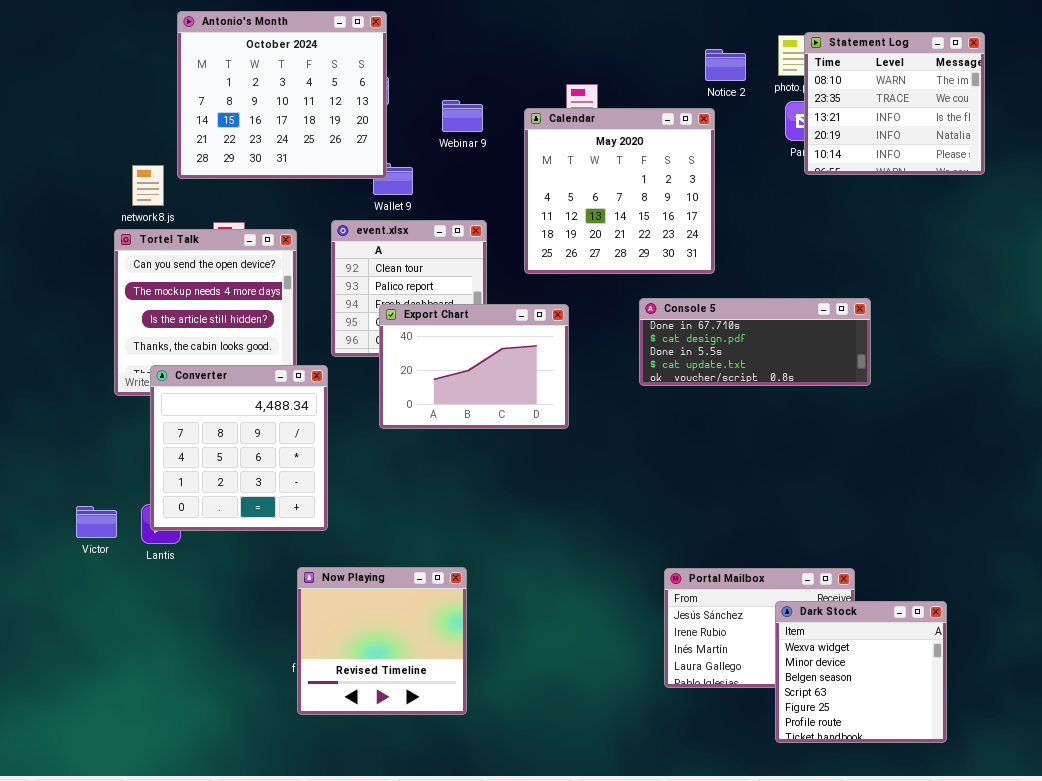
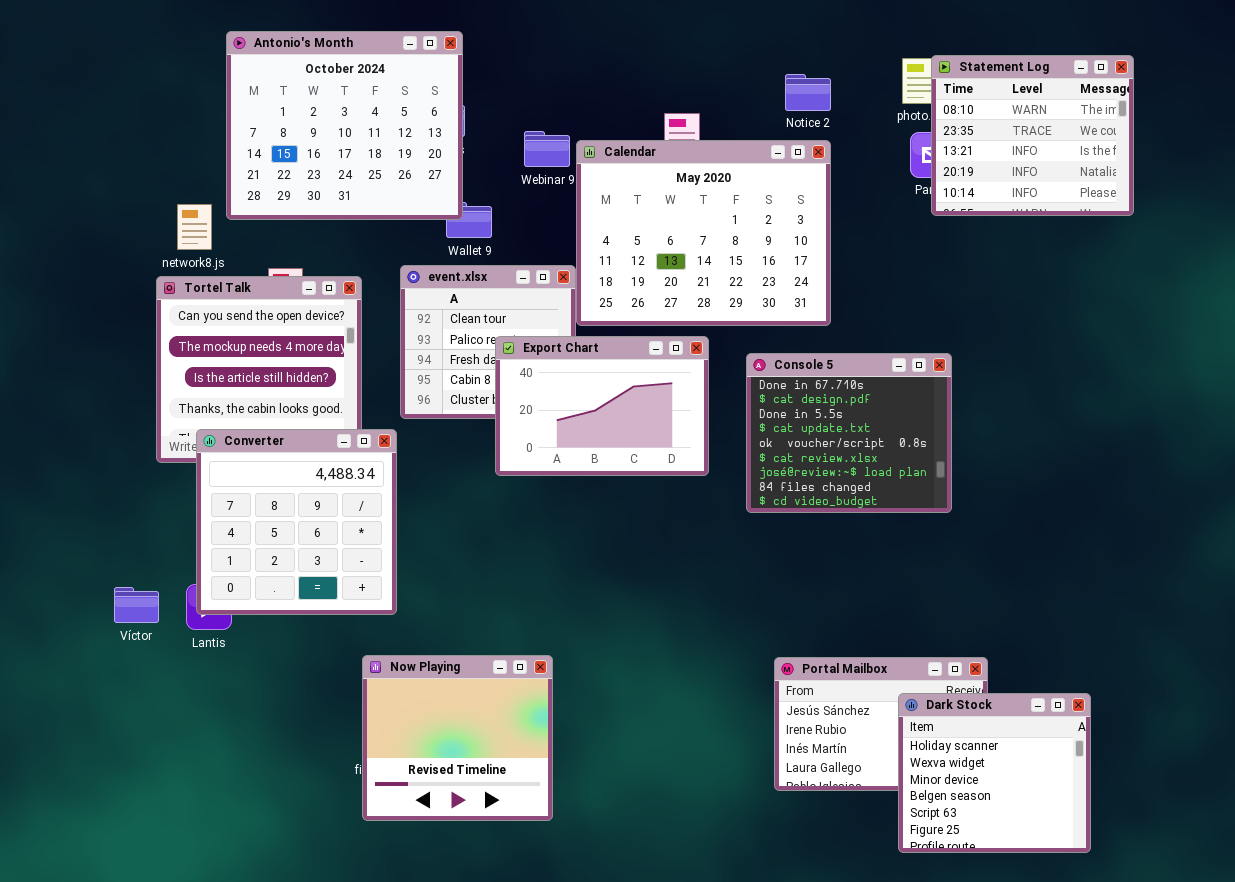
Notice 2: [705,49,746,81] -> [785,74,831,111], moved
Calendar: [524,108,715,274] -> [576,140,831,326], resized
Console 5: [639,298,871,386] -> [746,353,952,513], resized
Export Chart: [379,304,569,429] -> [495,336,709,476], moved
Dark Stock: [775,601,947,743] -> [898,693,1091,853], scrolled up 1 row

